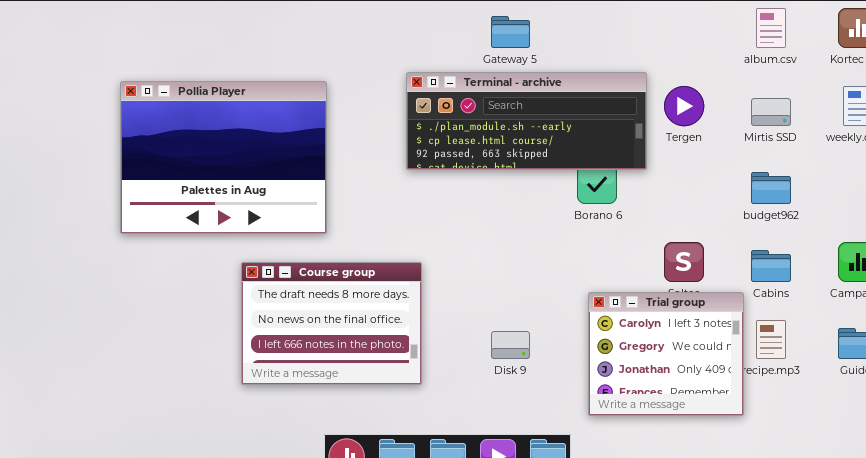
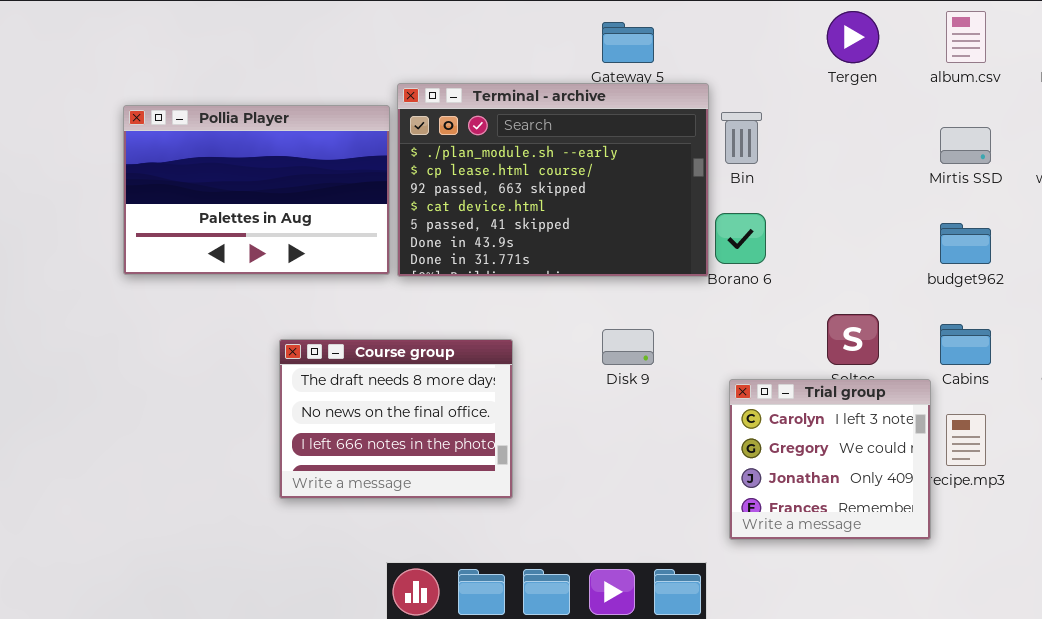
Terminal - archive: [406,72,647,170] -> [397,83,709,277], moved, resized
Pollia Player: [120,81,327,234] -> [123,105,390,275], resized
Tergen: [664,86,704,126] -> [827,11,879,63], moved
Disk 9: [491,331,530,359] -> [602,329,654,365], moved

